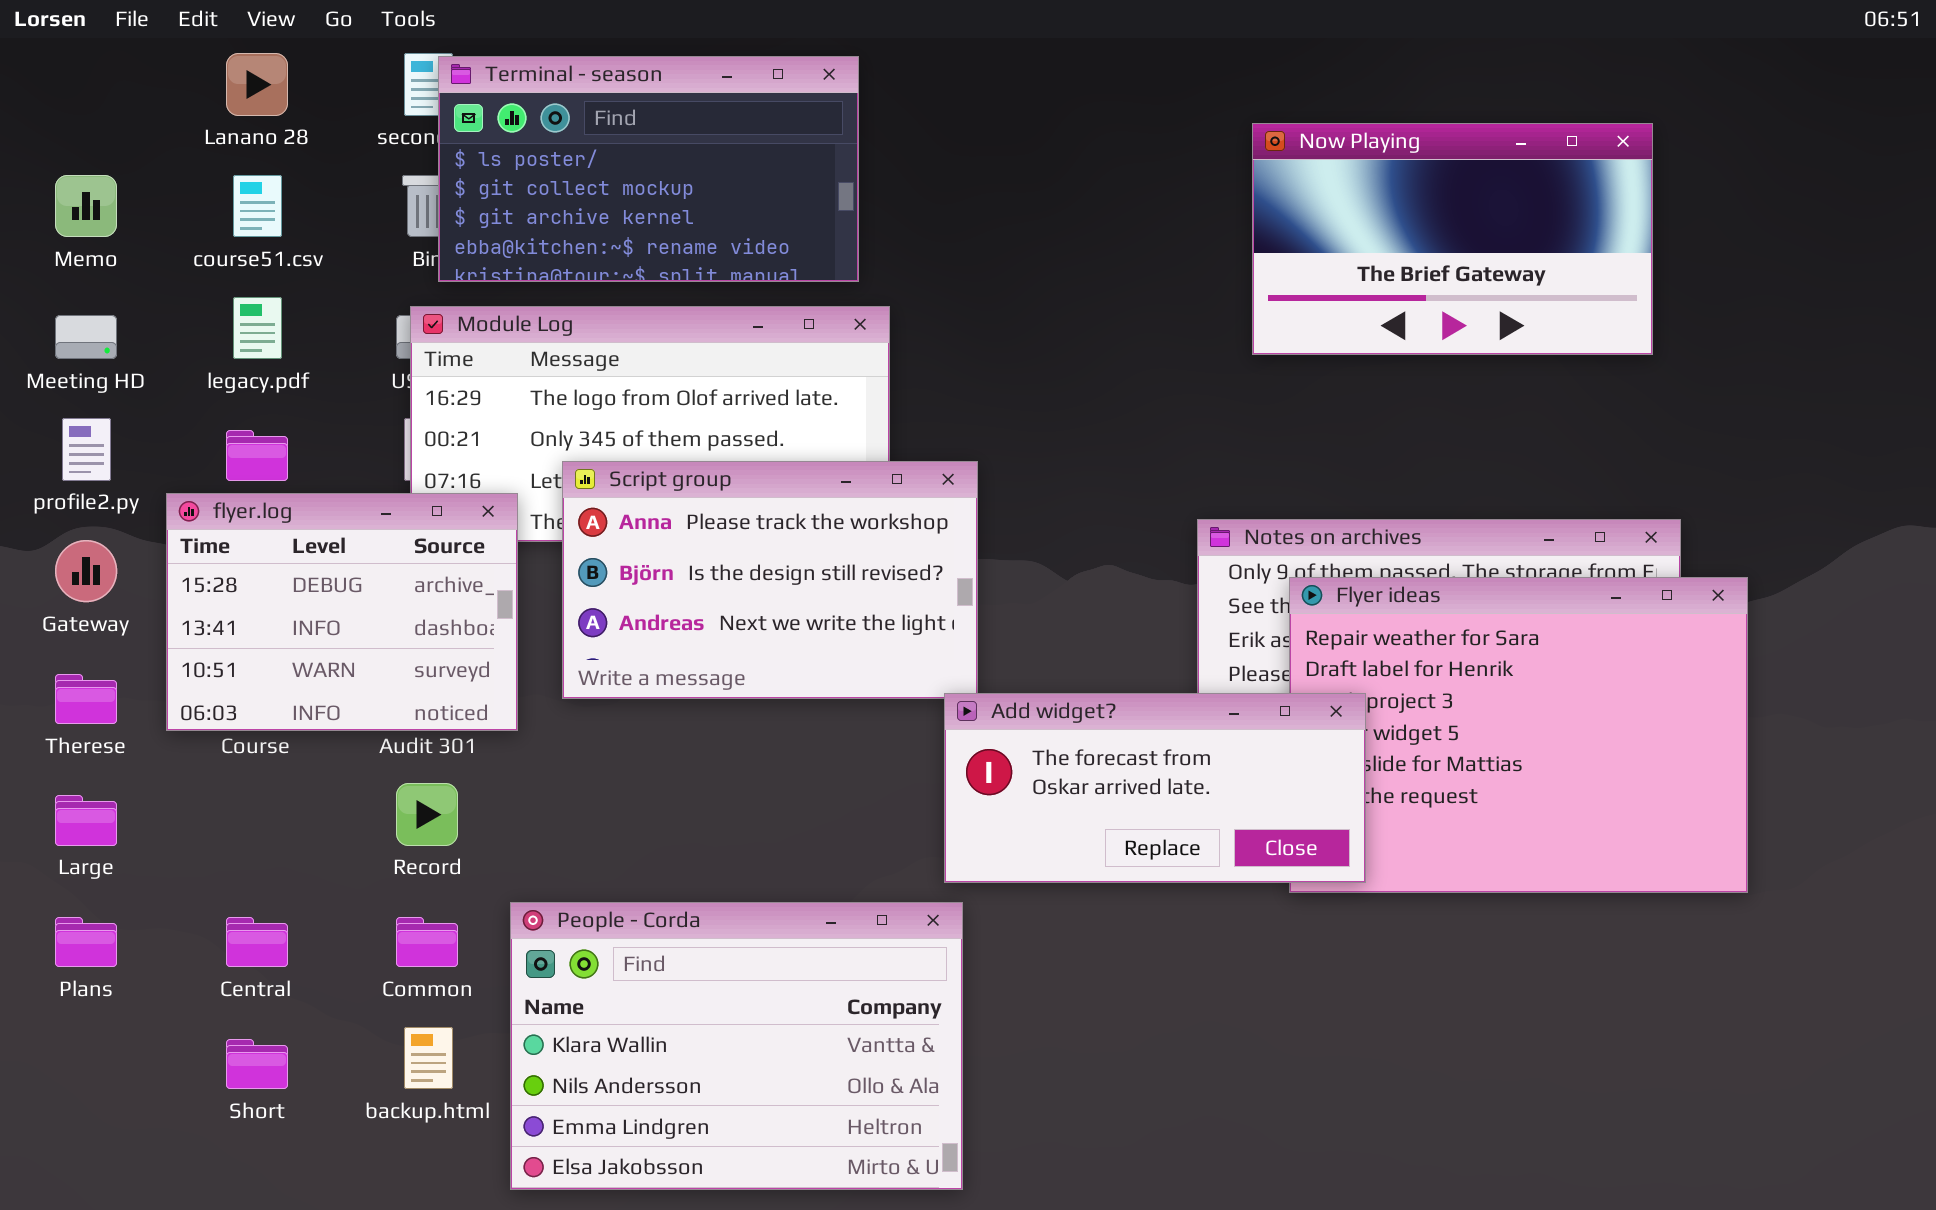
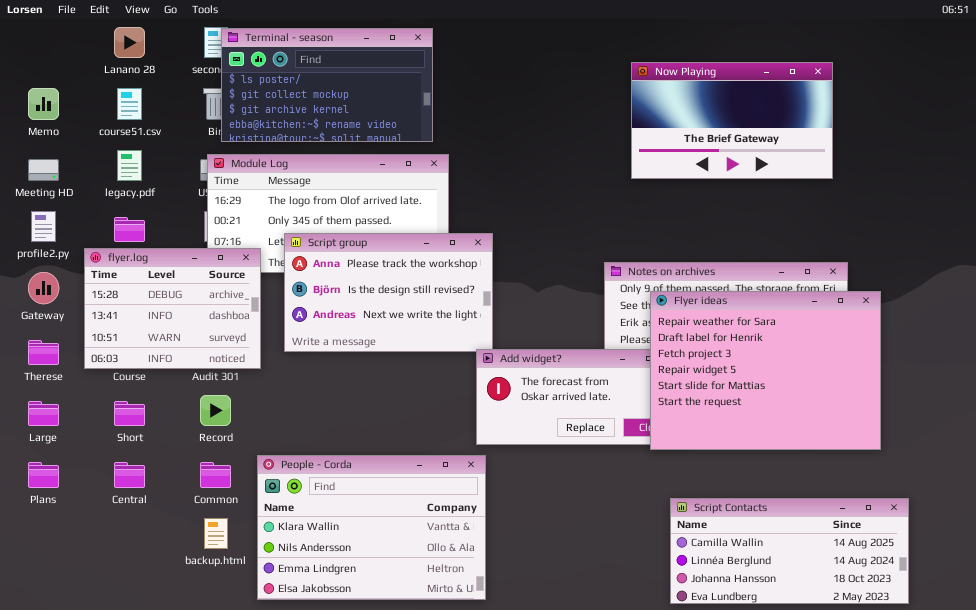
Flyer ideas: [1289,577,1748,893] -> [650,291,881,450], raised
Script Contacts: none -> [670,498,909,604], opened
Short: [226,1039,288,1089] -> [114,401,145,426], moved

